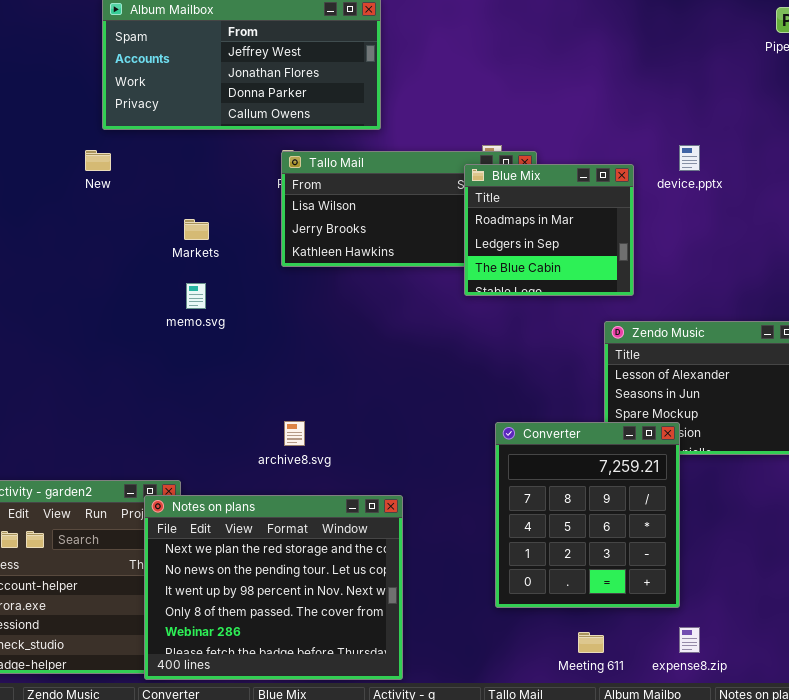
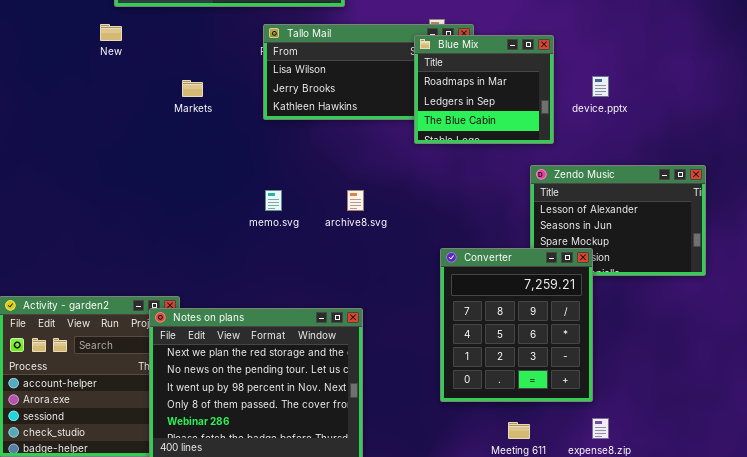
device.pptx: [679,145,700,171] -> [592,76,609,97], moved
memo.svg: [186,283,206,309] -> [265,190,282,211], moved
archive8.svg: [284,421,305,446] -> [347,190,364,211], moved

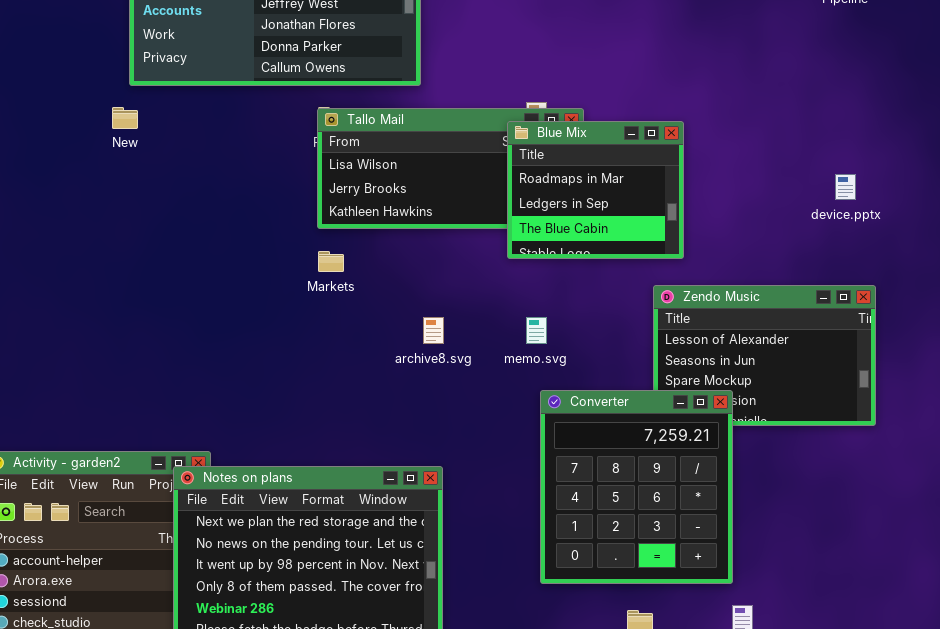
device.pptx: [592,76,609,97] -> [835,174,856,200], moved
Markets: [182,80,203,97] -> [318,251,344,272], moved
memo.svg: [265,190,282,211] -> [526,317,547,344], moved

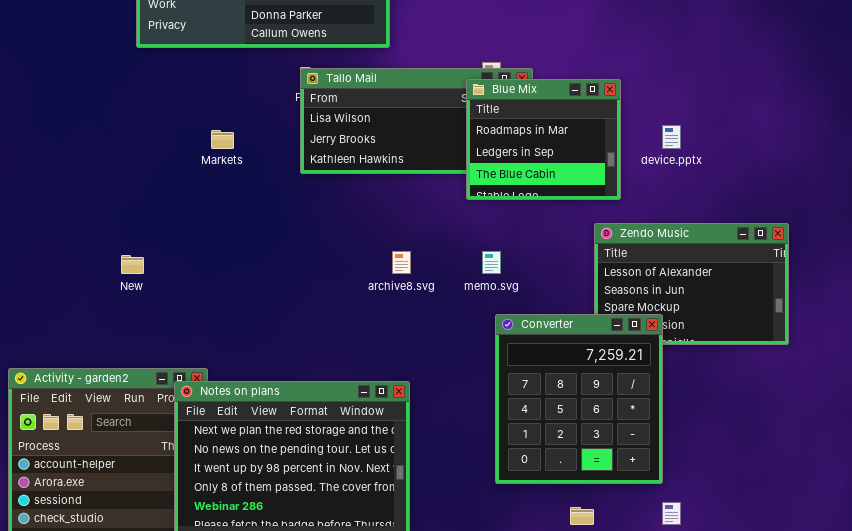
New: [112,107,138,129] -> [121,255,144,274], moved
device.pptx: [835,174,856,200] -> [662,125,681,149], moved
Markets: [318,251,344,272] -> [211,130,234,149], moved

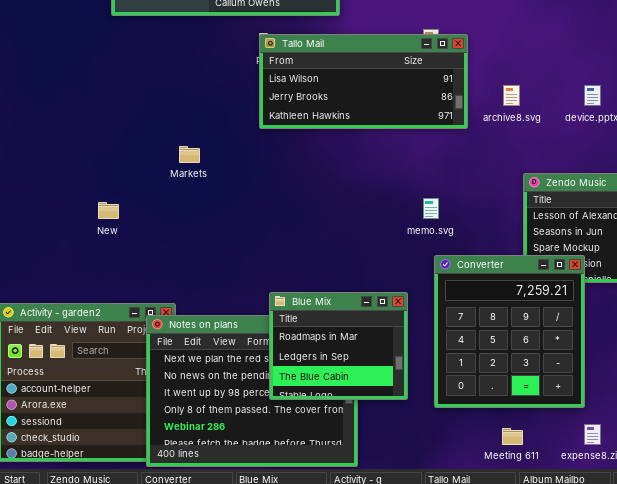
Blue Mix: [466,79,621,200] -> [269,292,408,400], moved
Markets: [211,130,234,149] -> [179,146,200,163], moved
archive8.svg: [392,251,411,274] -> [503,85,520,106], moved

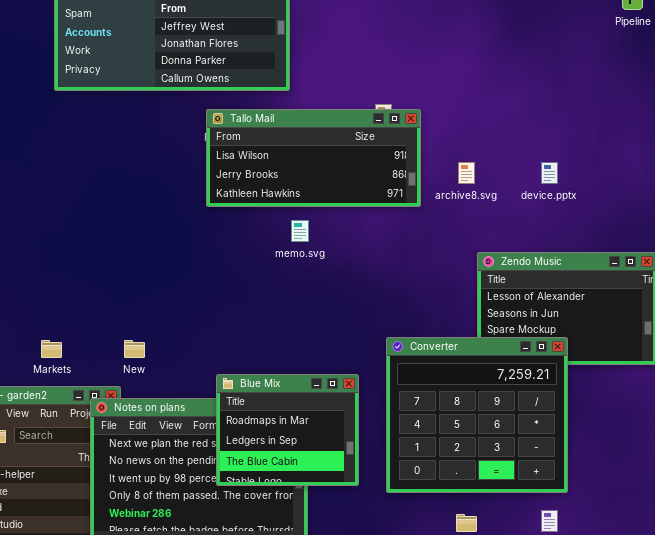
Markets: [179,146,200,163] -> [41,340,62,358], moved
memo.svg: [423,198,439,219] -> [291,220,309,242], moved
New: [98,202,119,219] -> [124,340,145,358], moved
Converter: [434,255,585,408] -> [386,337,568,493], resized

